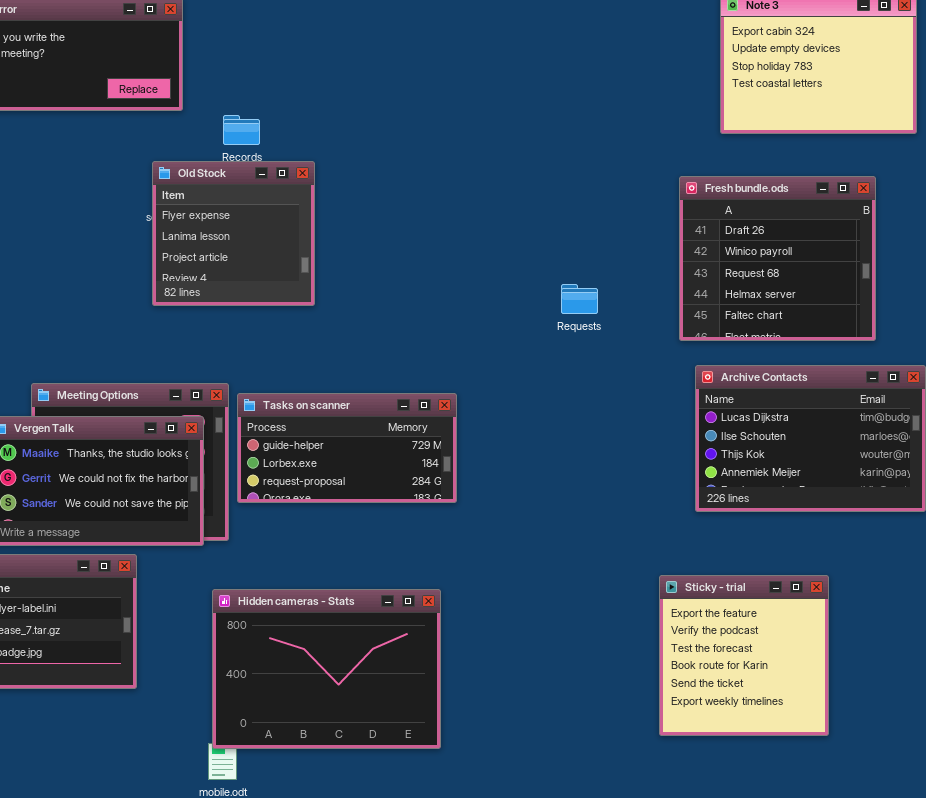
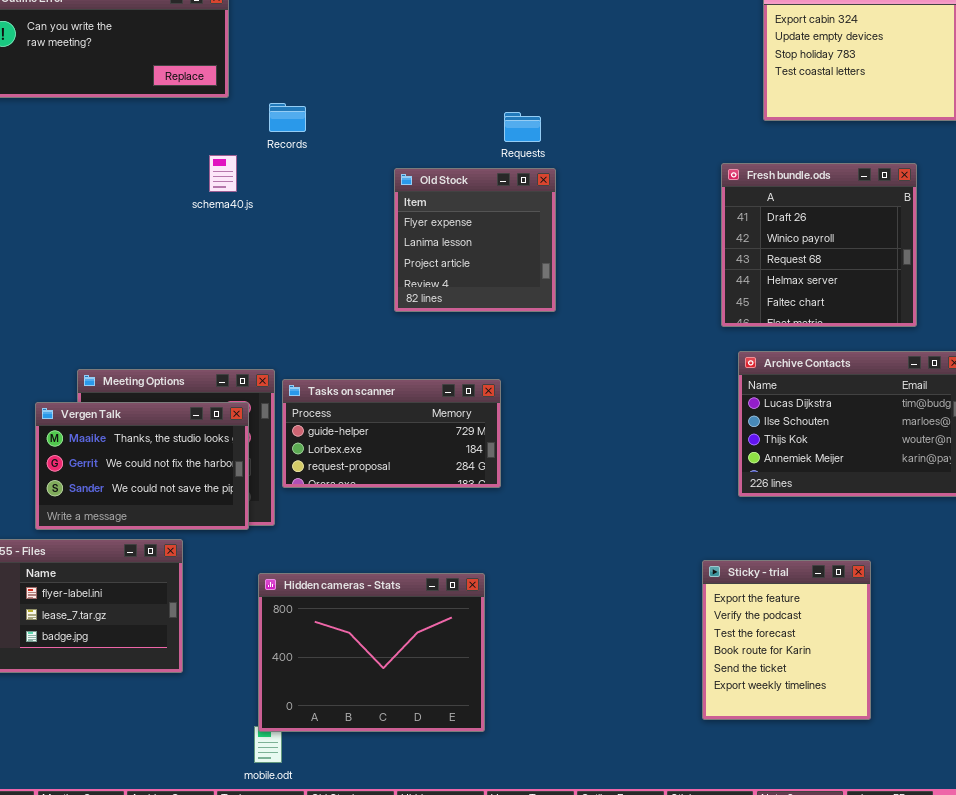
Old Stock: [152,161,315,306] -> [394,168,556,312], moved
Requests: [561,284,598,314] -> [504,112,541,142], moved

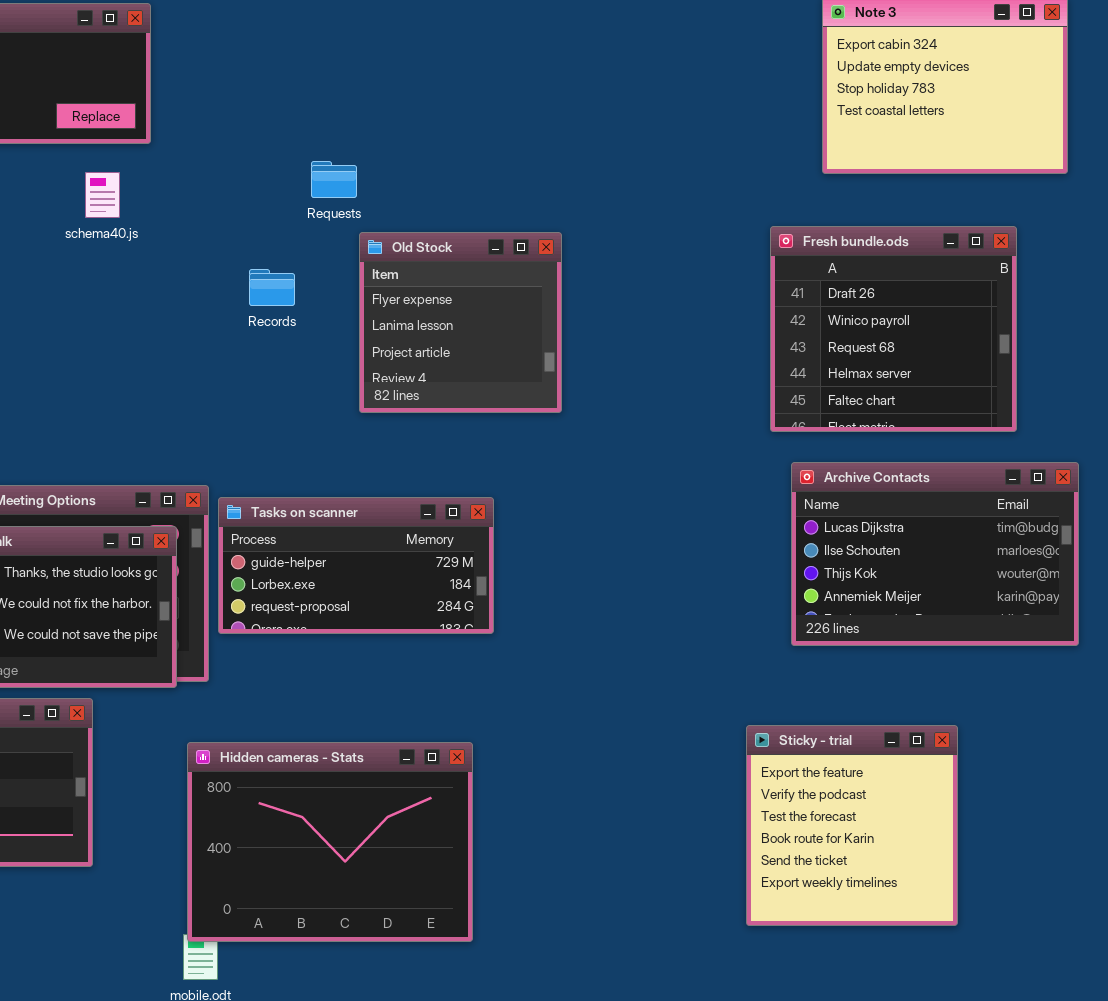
Records: [269,103,306,132] -> [249,269,295,306], moved
Requests: [504,112,541,142] -> [311,161,357,198], moved
schema40.js: [209,155,237,192] -> [85,172,120,218], moved

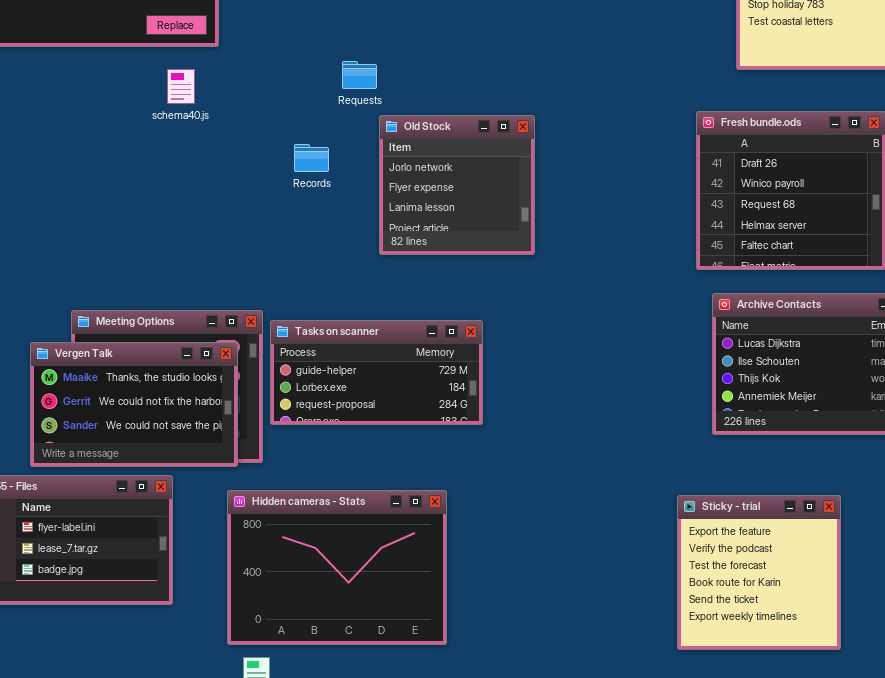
Old Stock: [359,232,562,413] -> [379,115,535,255], scrolled up 1 row
Hidden cameras - Stats: [187,742,473,942] -> [227,490,447,645], moved

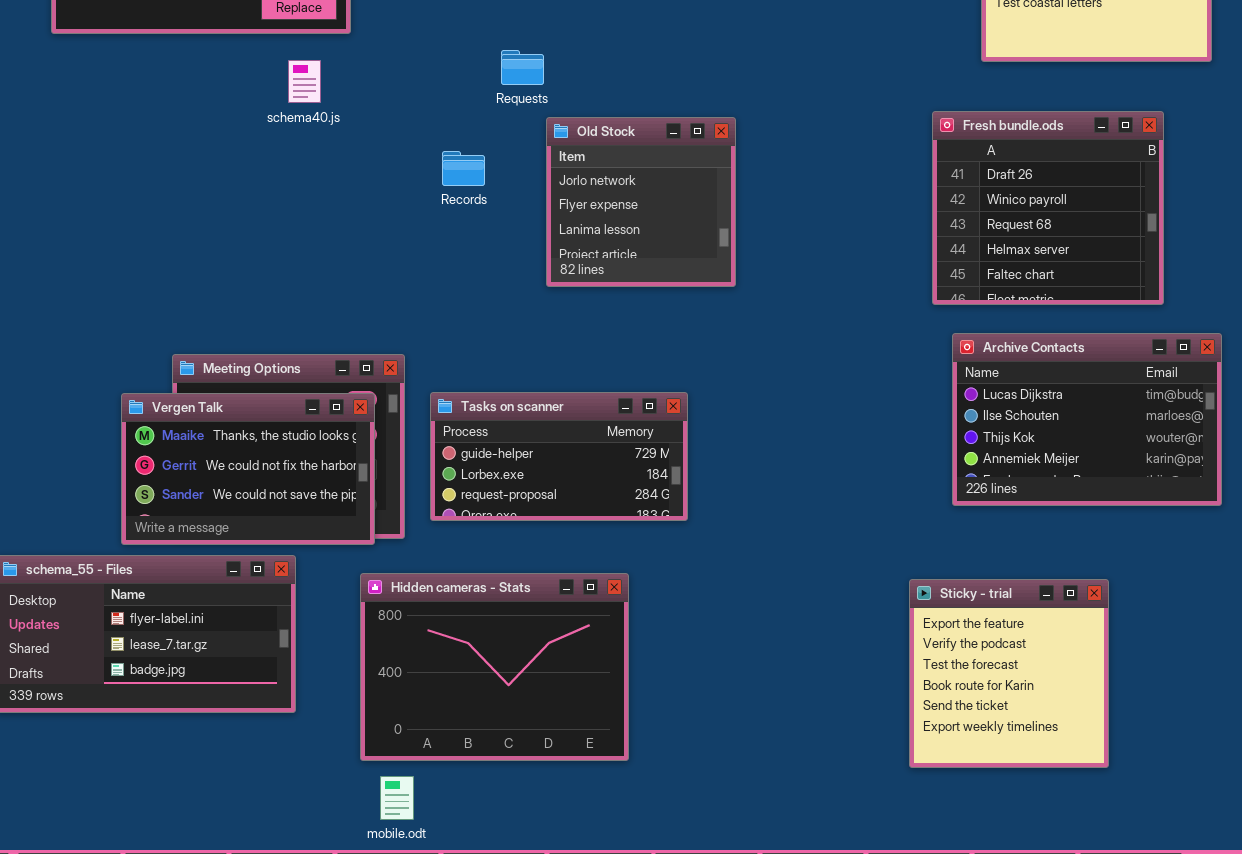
Tasks on scanner: [270,320,483,425] -> [430,392,688,521], moved

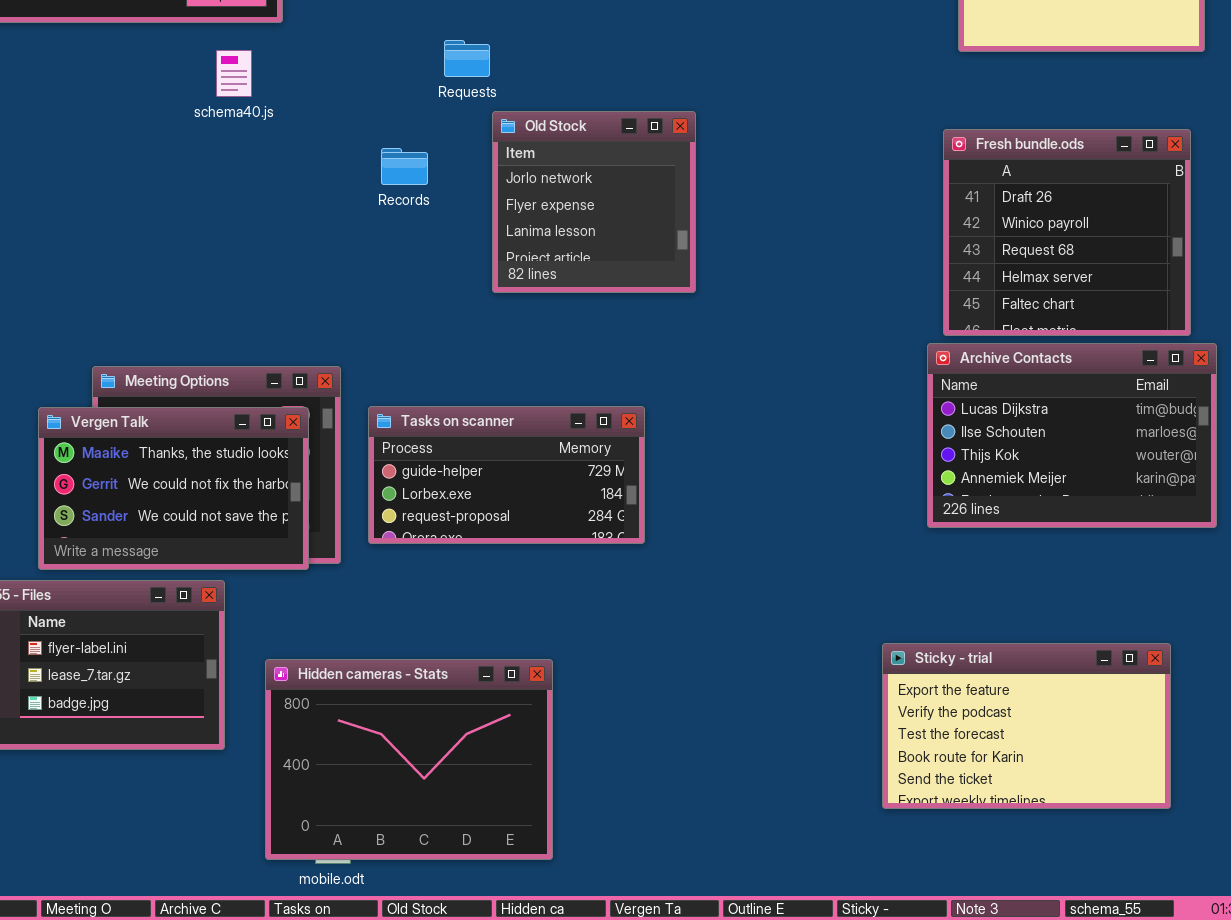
Fresh bundle.ods: [932,111,1164,305] -> [943,129,1191,336], moved
Hidden cameras - Stats: [360,573,629,761] -> [265,659,553,860], moved
Sticky - trial: [909,579,1109,768] -> [882,643,1171,809], resized

